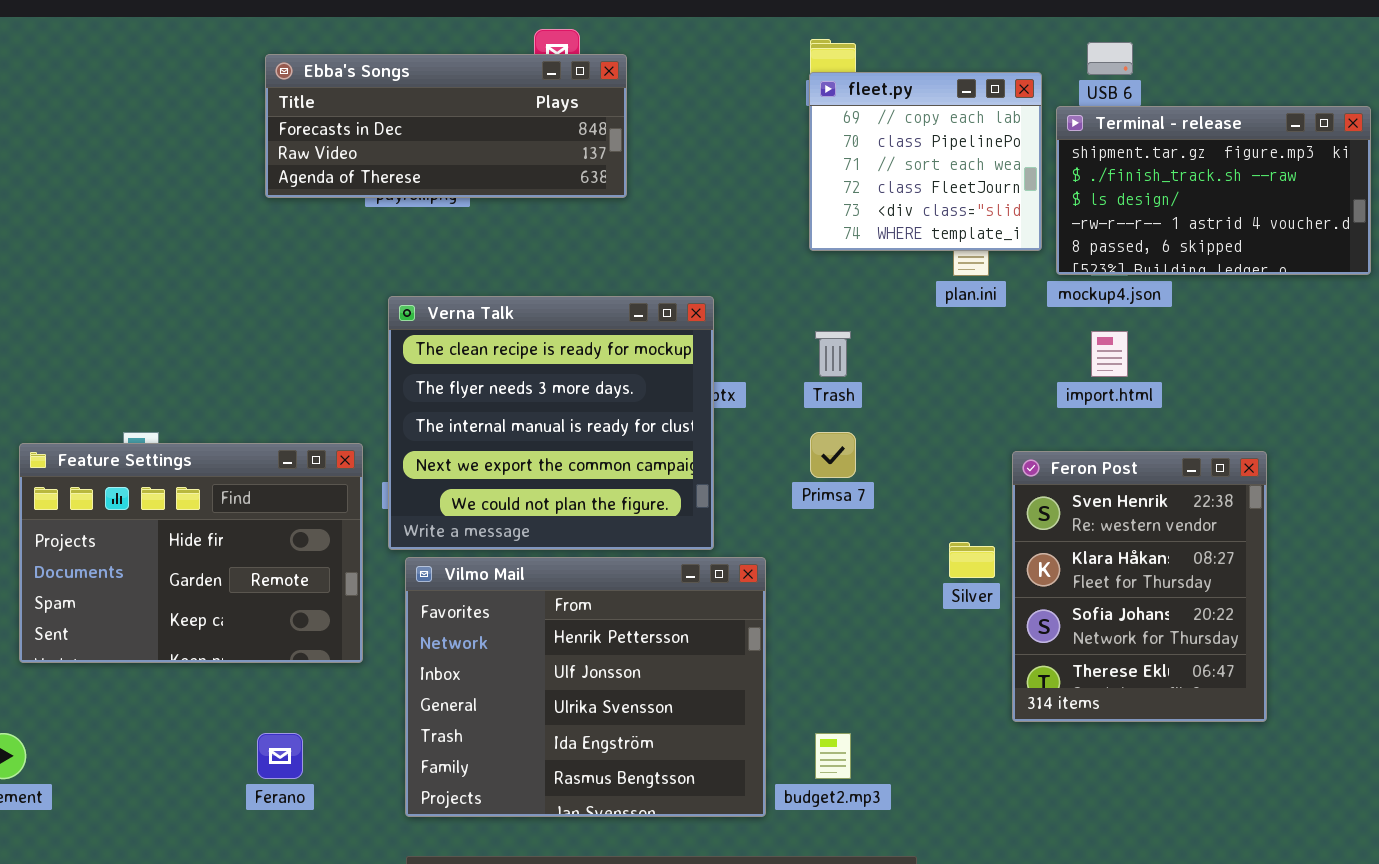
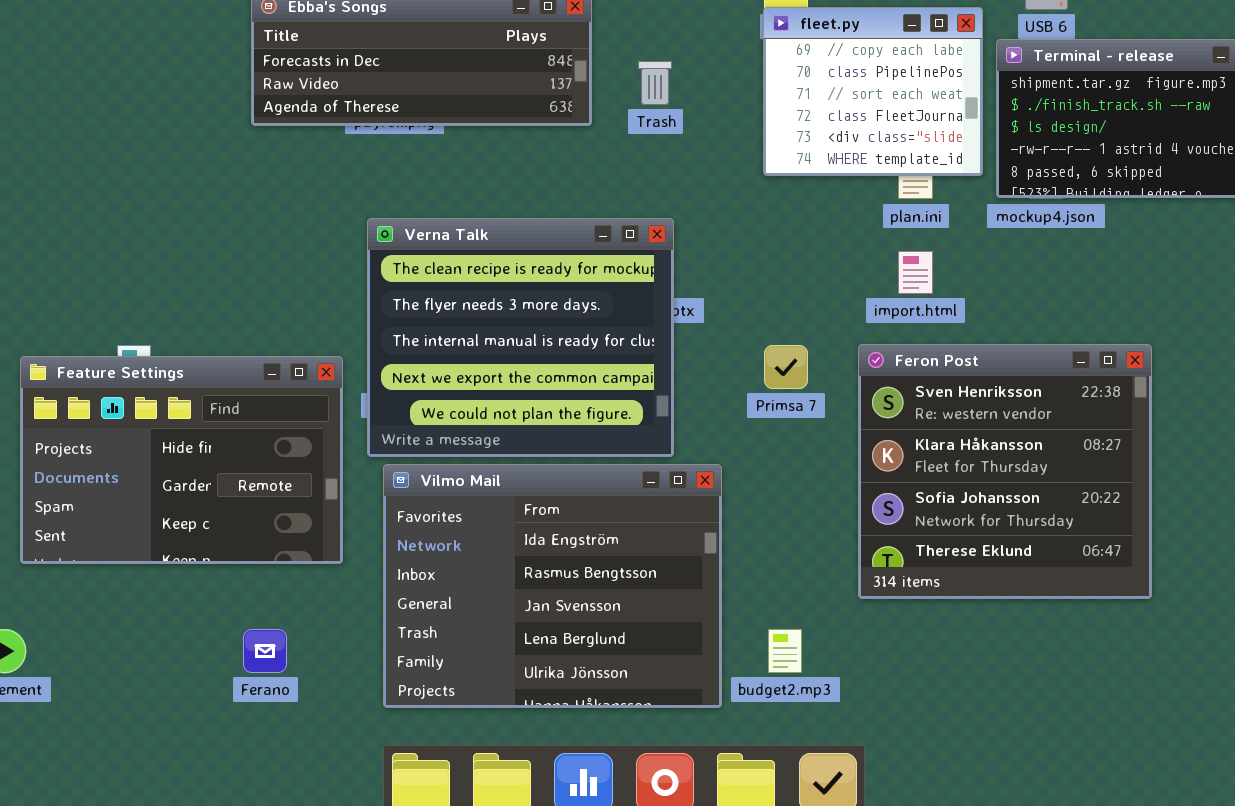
Trash: [815,331,851,377] -> [638,61,672,105], moved
import.html: [1091,331,1128,377] -> [898,251,933,294], moved
Feron Post: [1012,451,1267,722] -> [858,344,1152,599], moved, resized
Vilmo Mail: [405,557,766,817] -> [383,464,722,708], scrolled down 3 rows

